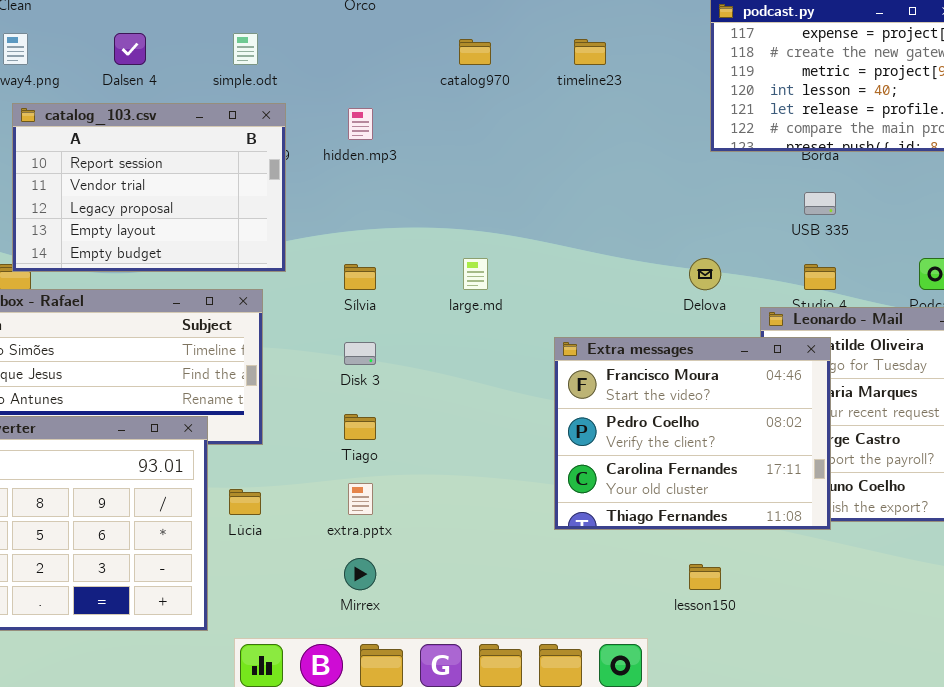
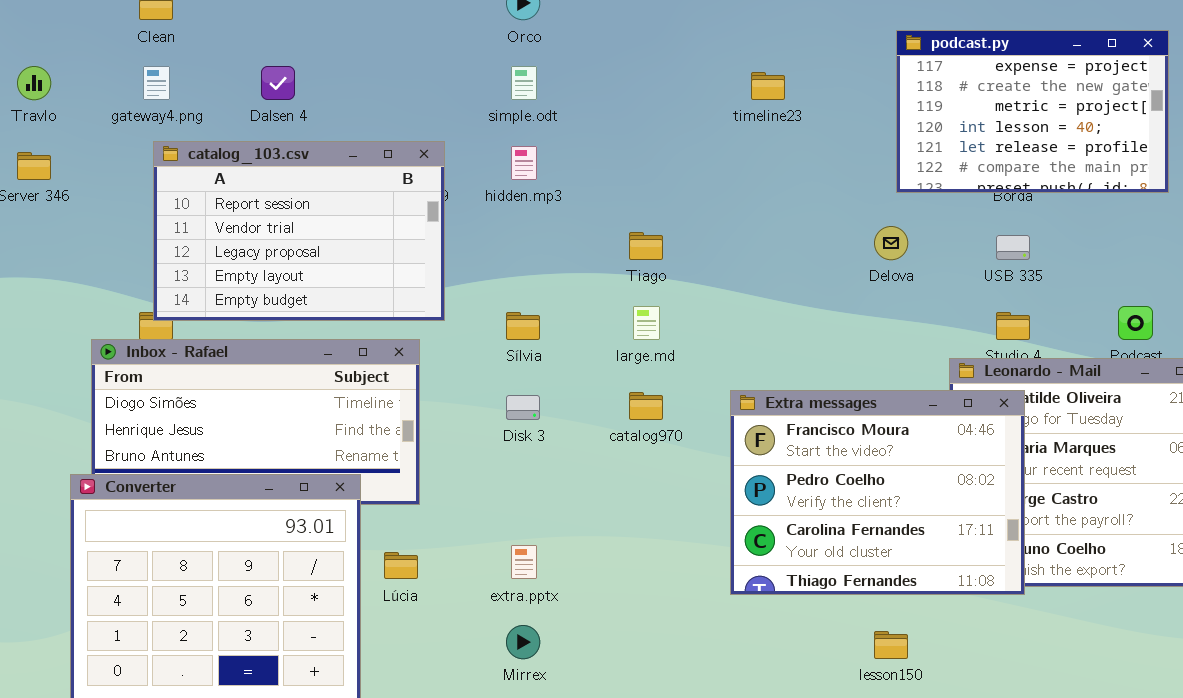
simple.odt: [233,33,258,65] -> [511,66,537,100], moved
catalog970: [459,39,491,65] -> [629,392,663,420], moved
Delova: [689,258,721,290] -> [874,226,908,260], moved
Tiago: [344,414,376,440] -> [629,232,663,260], moved

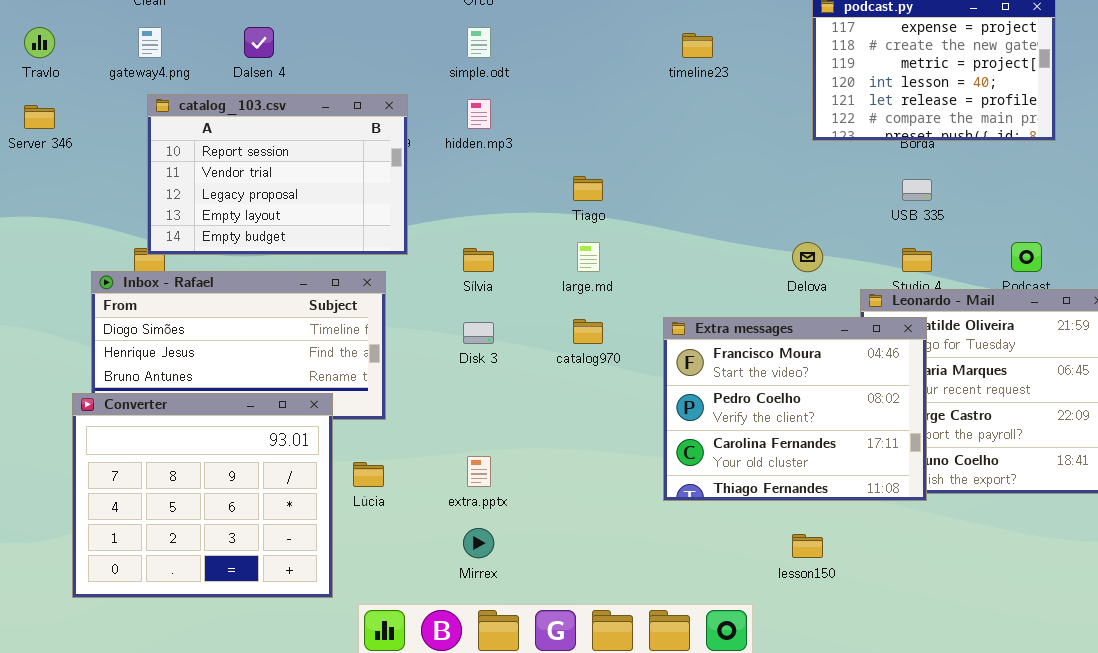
Delova: [874,226,908,260] -> [792,242,823,272], moved

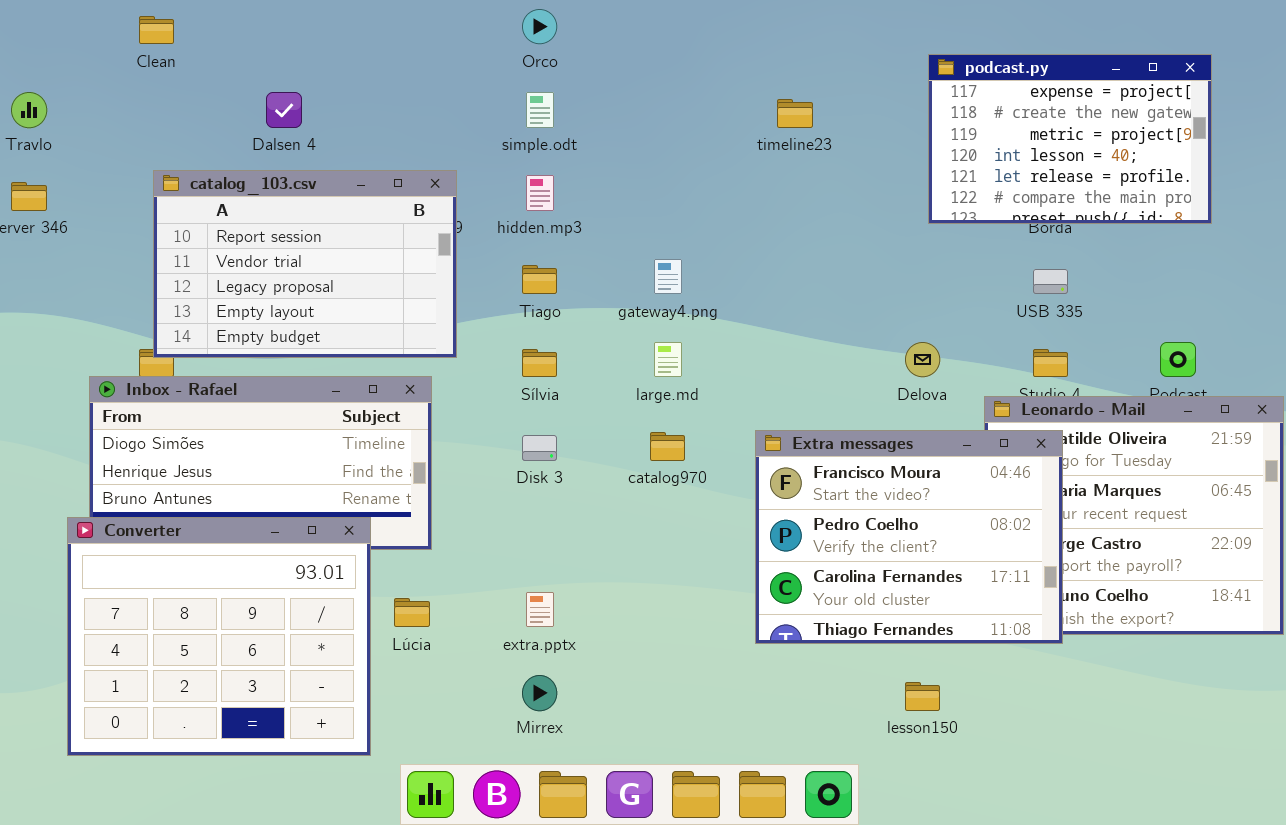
gateway4.png: [138,27,162,58] -> [654,259,682,294], moved
Tiago: [573,176,603,201] -> [522,265,557,294], moved

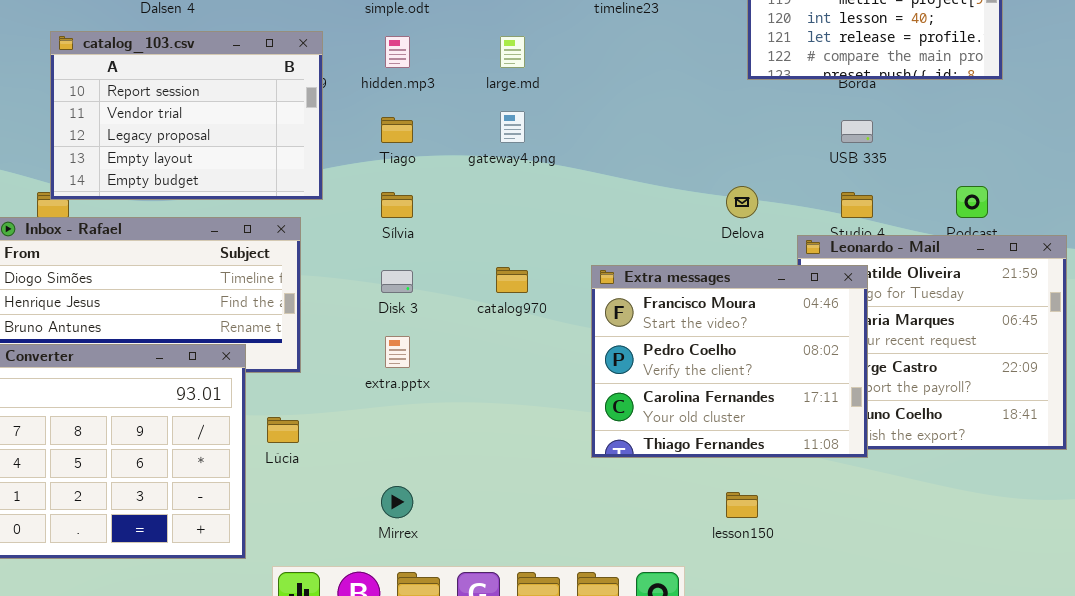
large.md: [654,342,682,377] -> [500,36,525,68], moved
extra.pptx: [526,592,554,627] -> [385,336,410,368], moved

